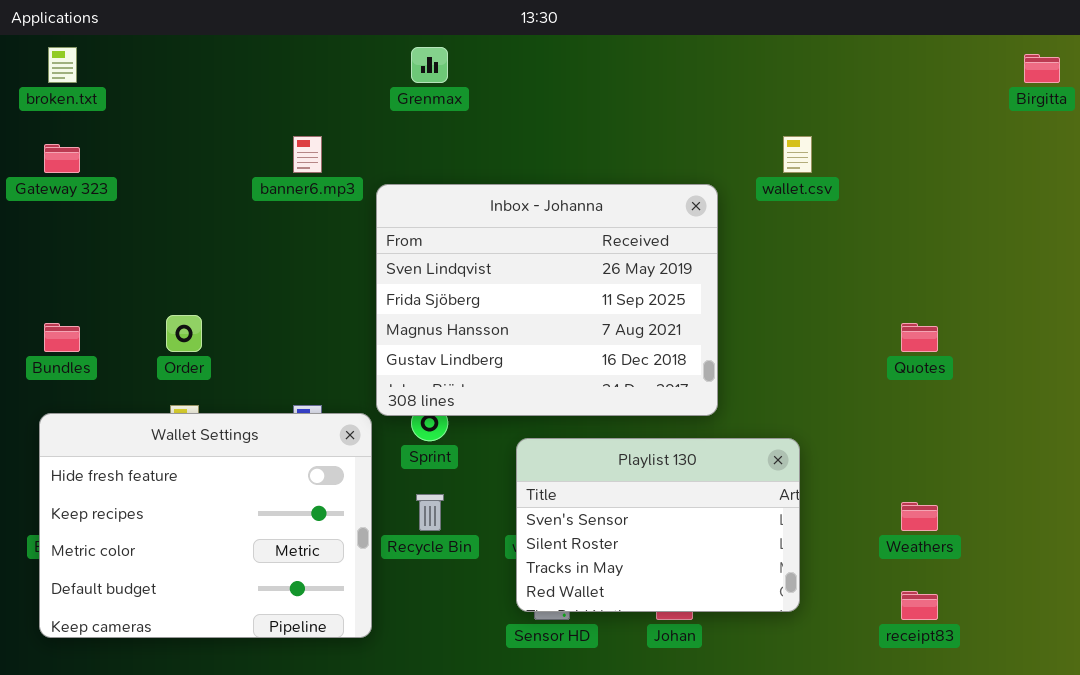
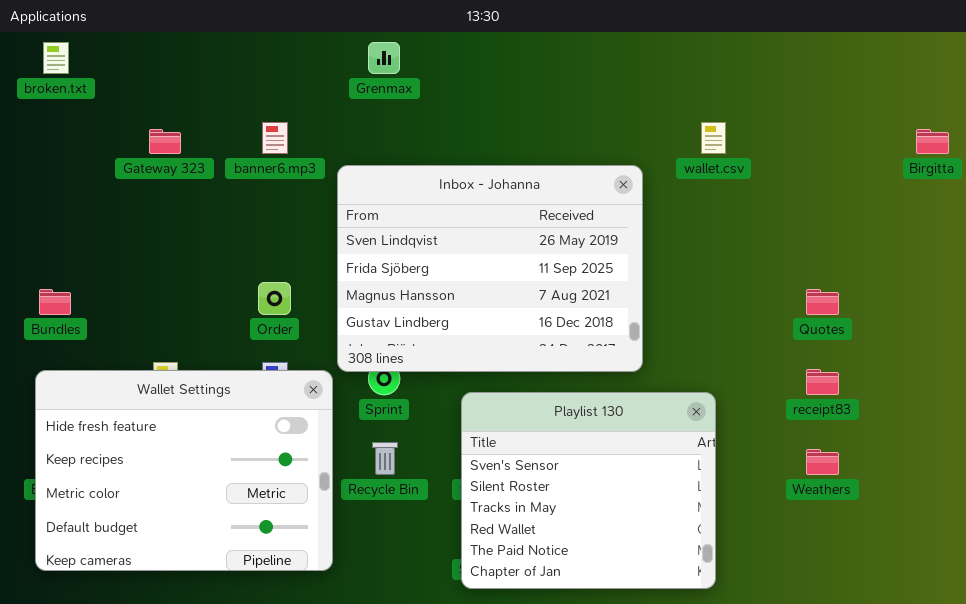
Birgitta: [1024,54,1060,83] -> [916,129,949,154], moved
Gateway 323: [44,144,80,173] -> [149,129,181,154], moved
Order: [166,315,202,352] -> [258,282,291,315], moved
Playlist 130: [516,438,800,612] -> [461,392,716,589], resized
receipt83: [901,591,938,620] -> [806,369,839,395], moved

